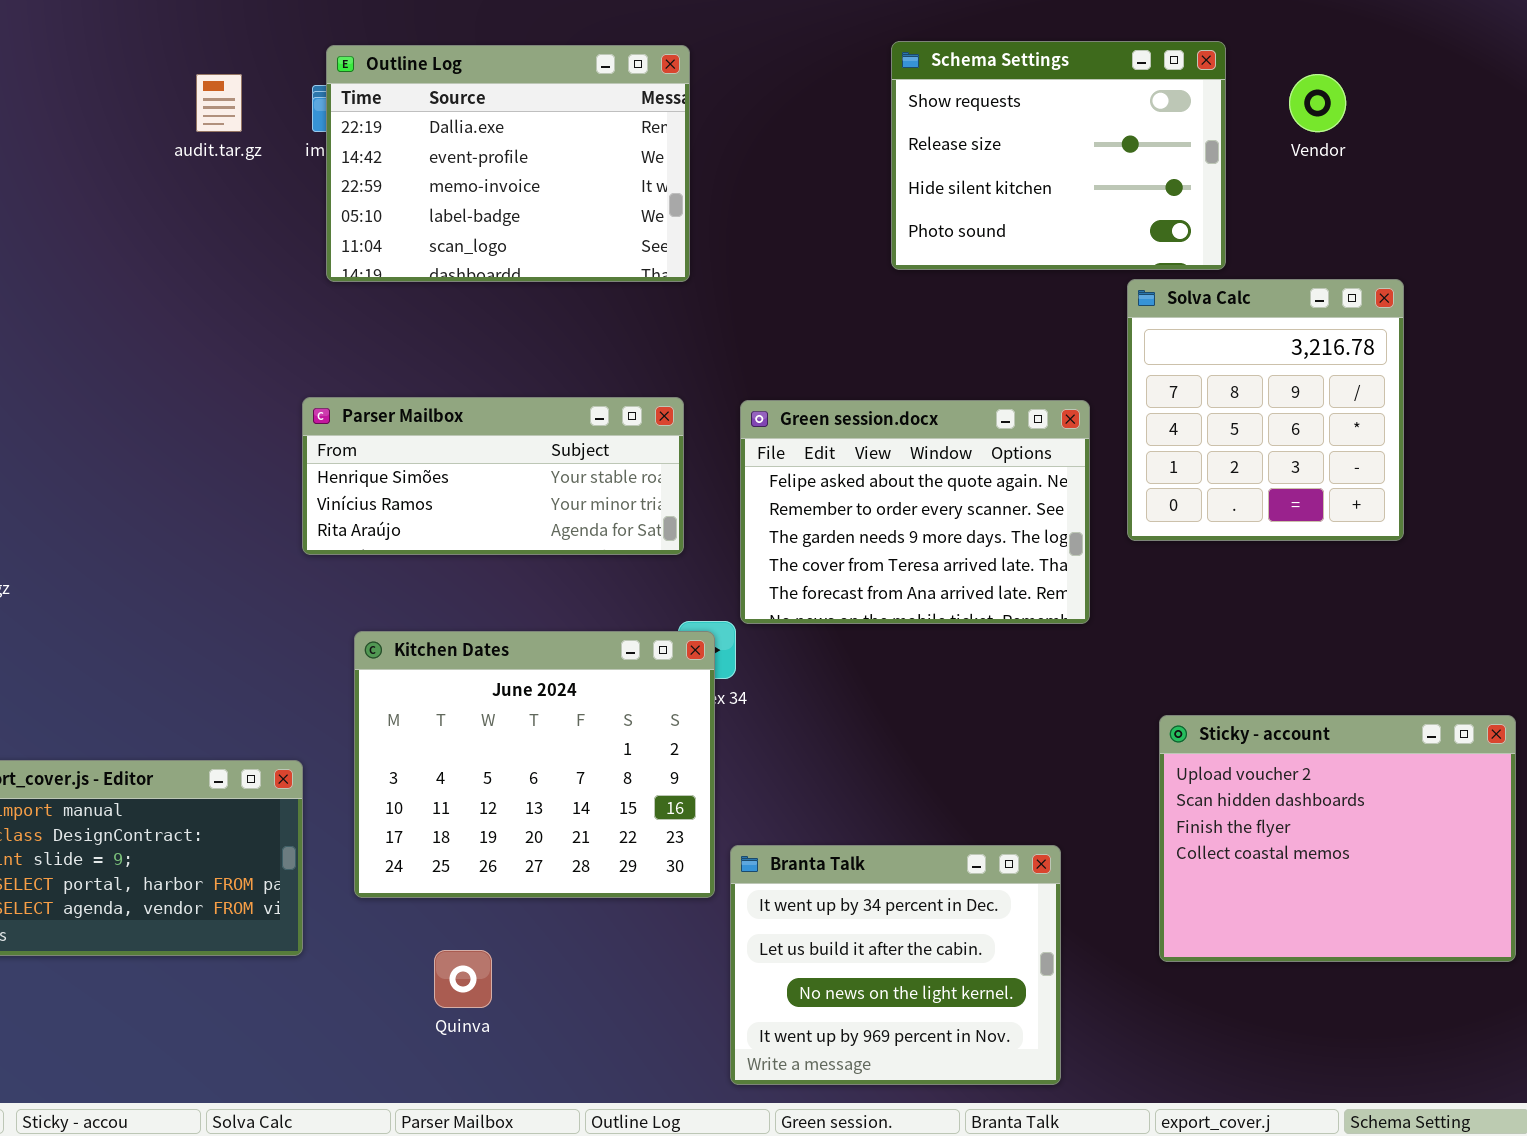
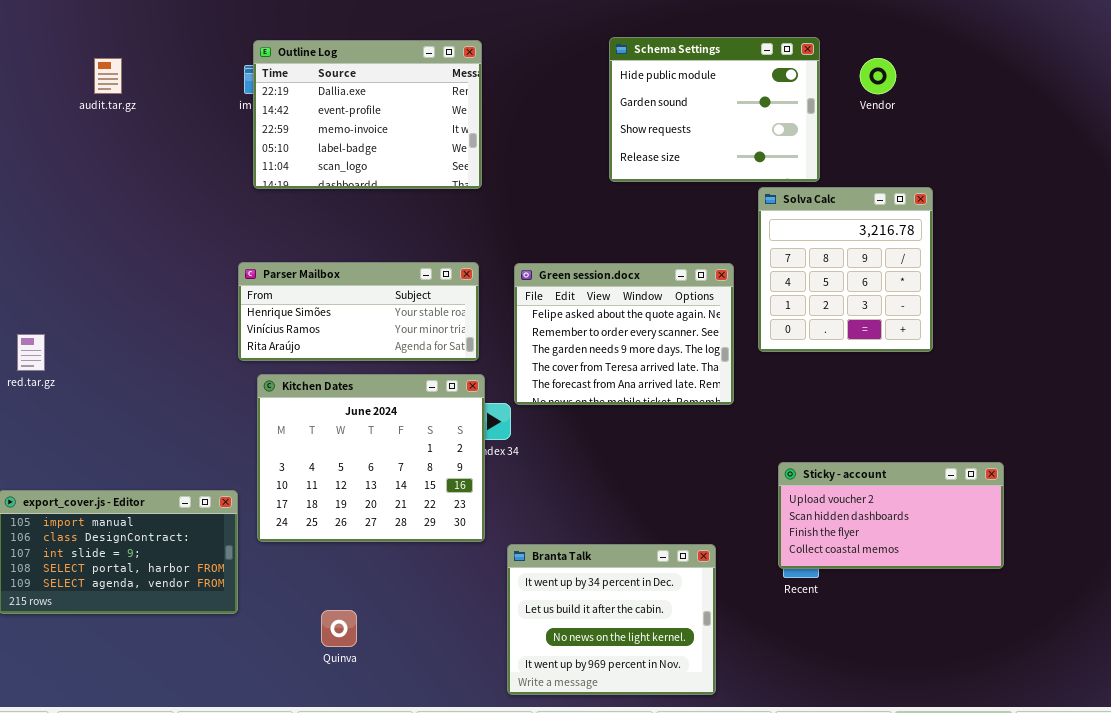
Schema Settings: [891,41,1226,270] -> [609,37,820,182], scrolled up 2 rows
audit.tar.gz: [196,74,242,132] -> [94,58,122,94], moved
Kitchen Dates: [354,631,715,898] -> [257,374,485,542], moved
Sticky - account: [1159,715,1516,962] -> [778,462,1004,569], resized

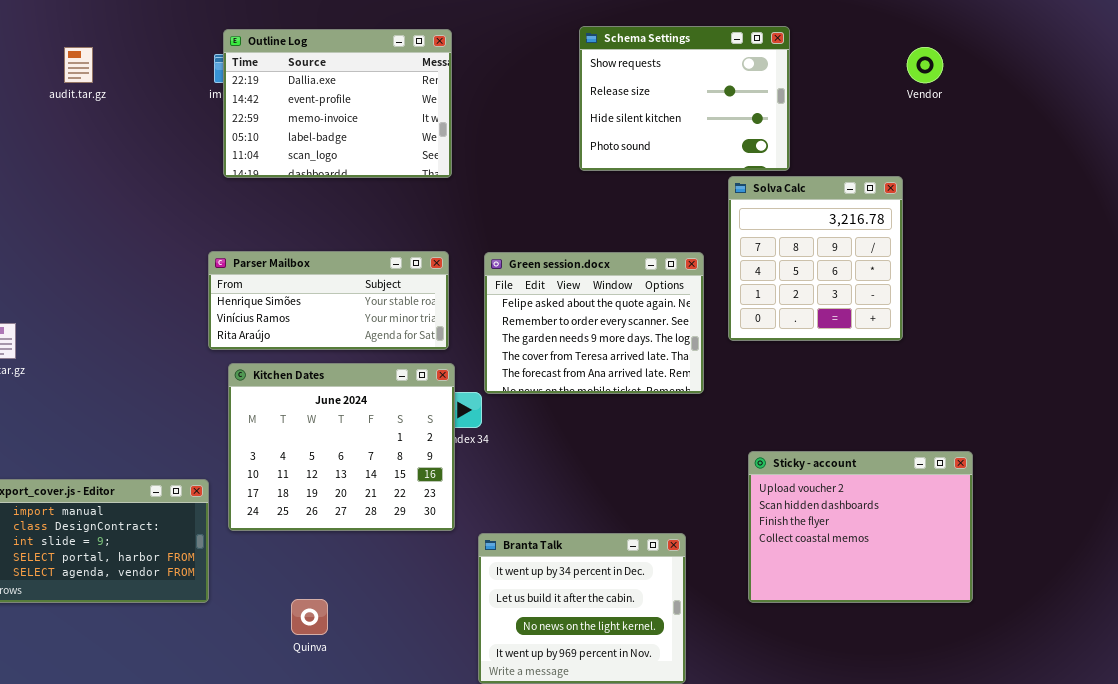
Schema Settings: [609,37,820,182] -> [579,26,790,171], scrolled down 2 rows
Vendor: [860,58,896,94] -> [907,47,943,83], moved
Sticky - account: [778,462,1004,569] -> [748,451,973,603], resized

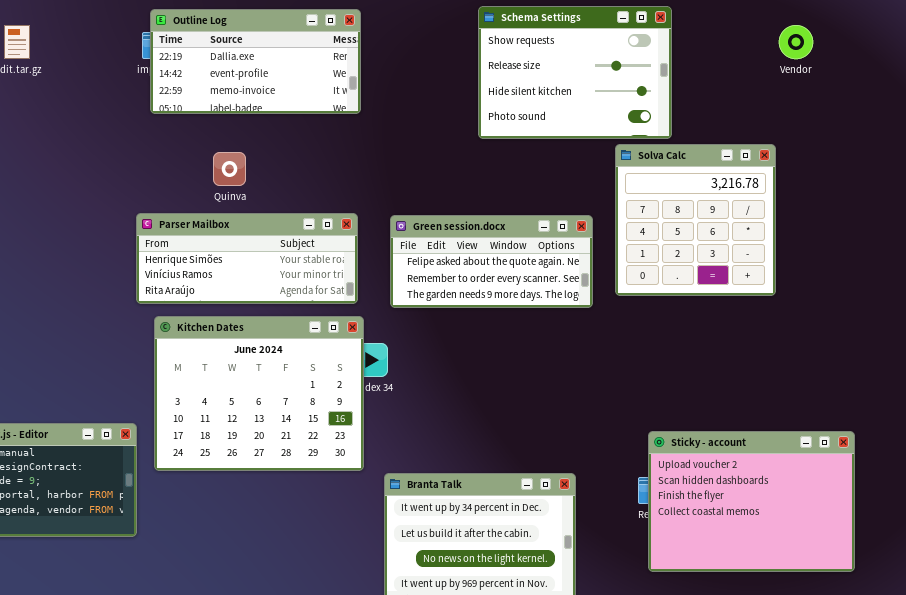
Outline Log: [223,29,452,178] -> [150,9,361,114], resized
Green session.docx: [484,252,704,394] -> [390,215,593,308], resized
Sticky - account: [748,451,973,603] -> [648,431,855,572], moved
Quinva: [291,599,328,635] -> [213,152,246,186], moved

